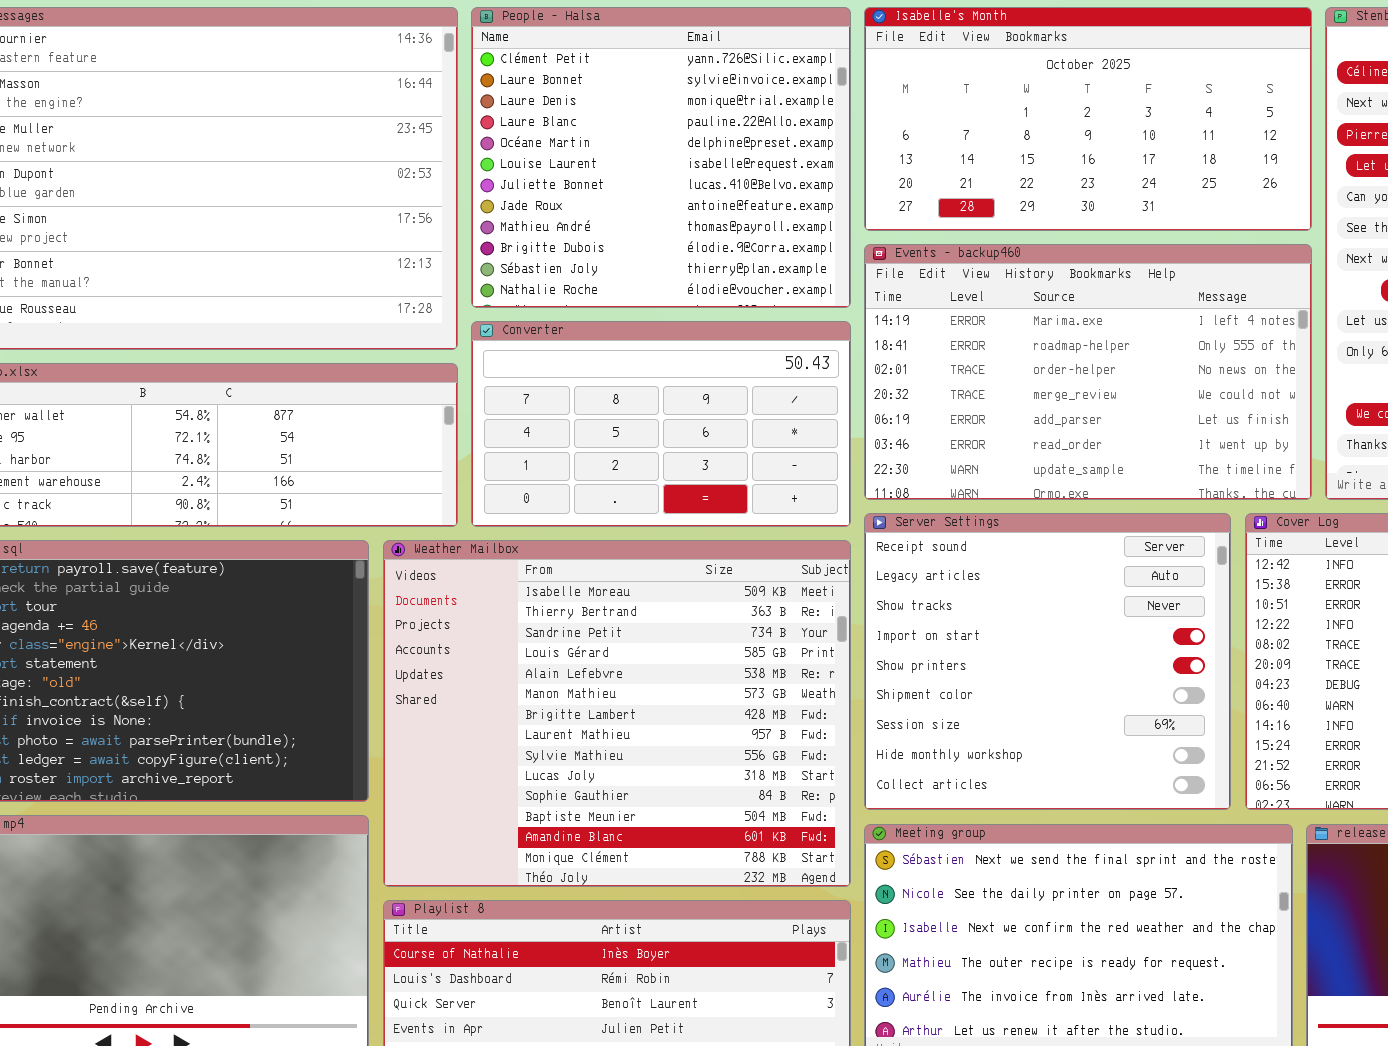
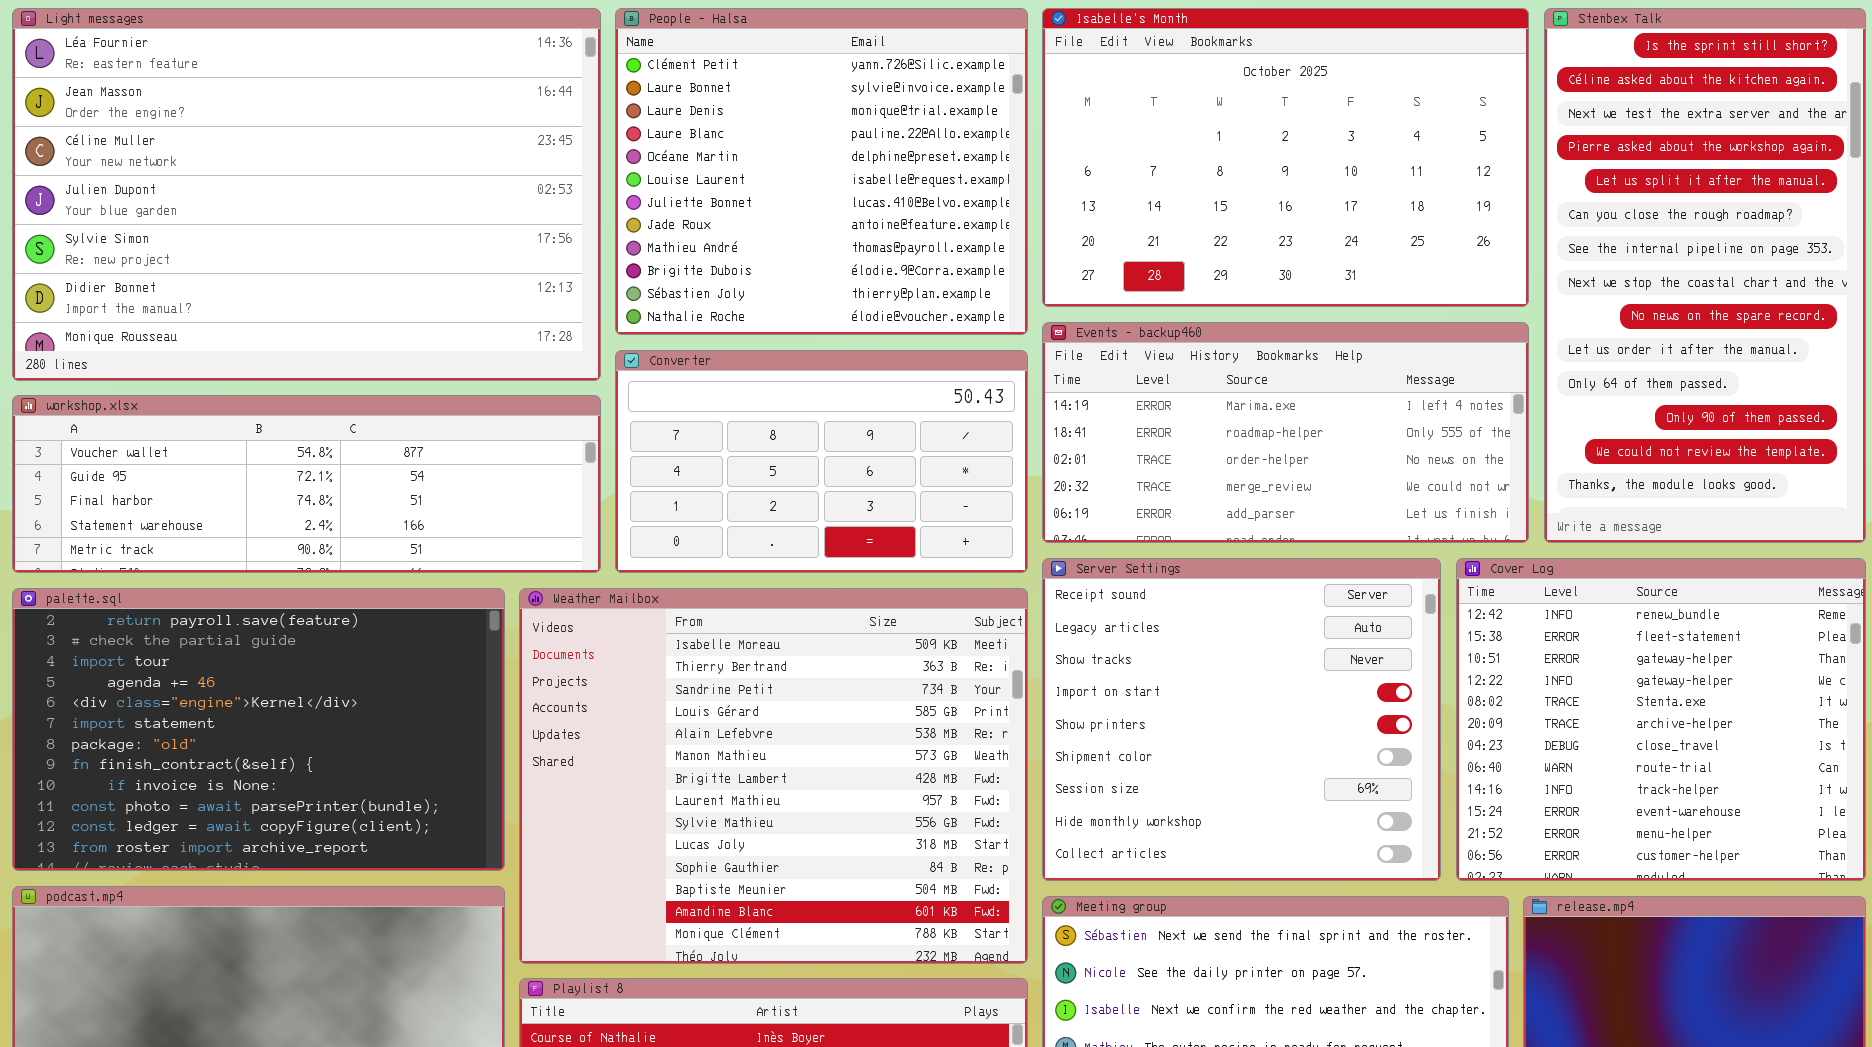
Isabelle's Month: [864,7,1312,231] -> [1042,8,1529,307], resized
Events - backup460: [864,244,1312,500] -> [1042,322,1529,543], resized

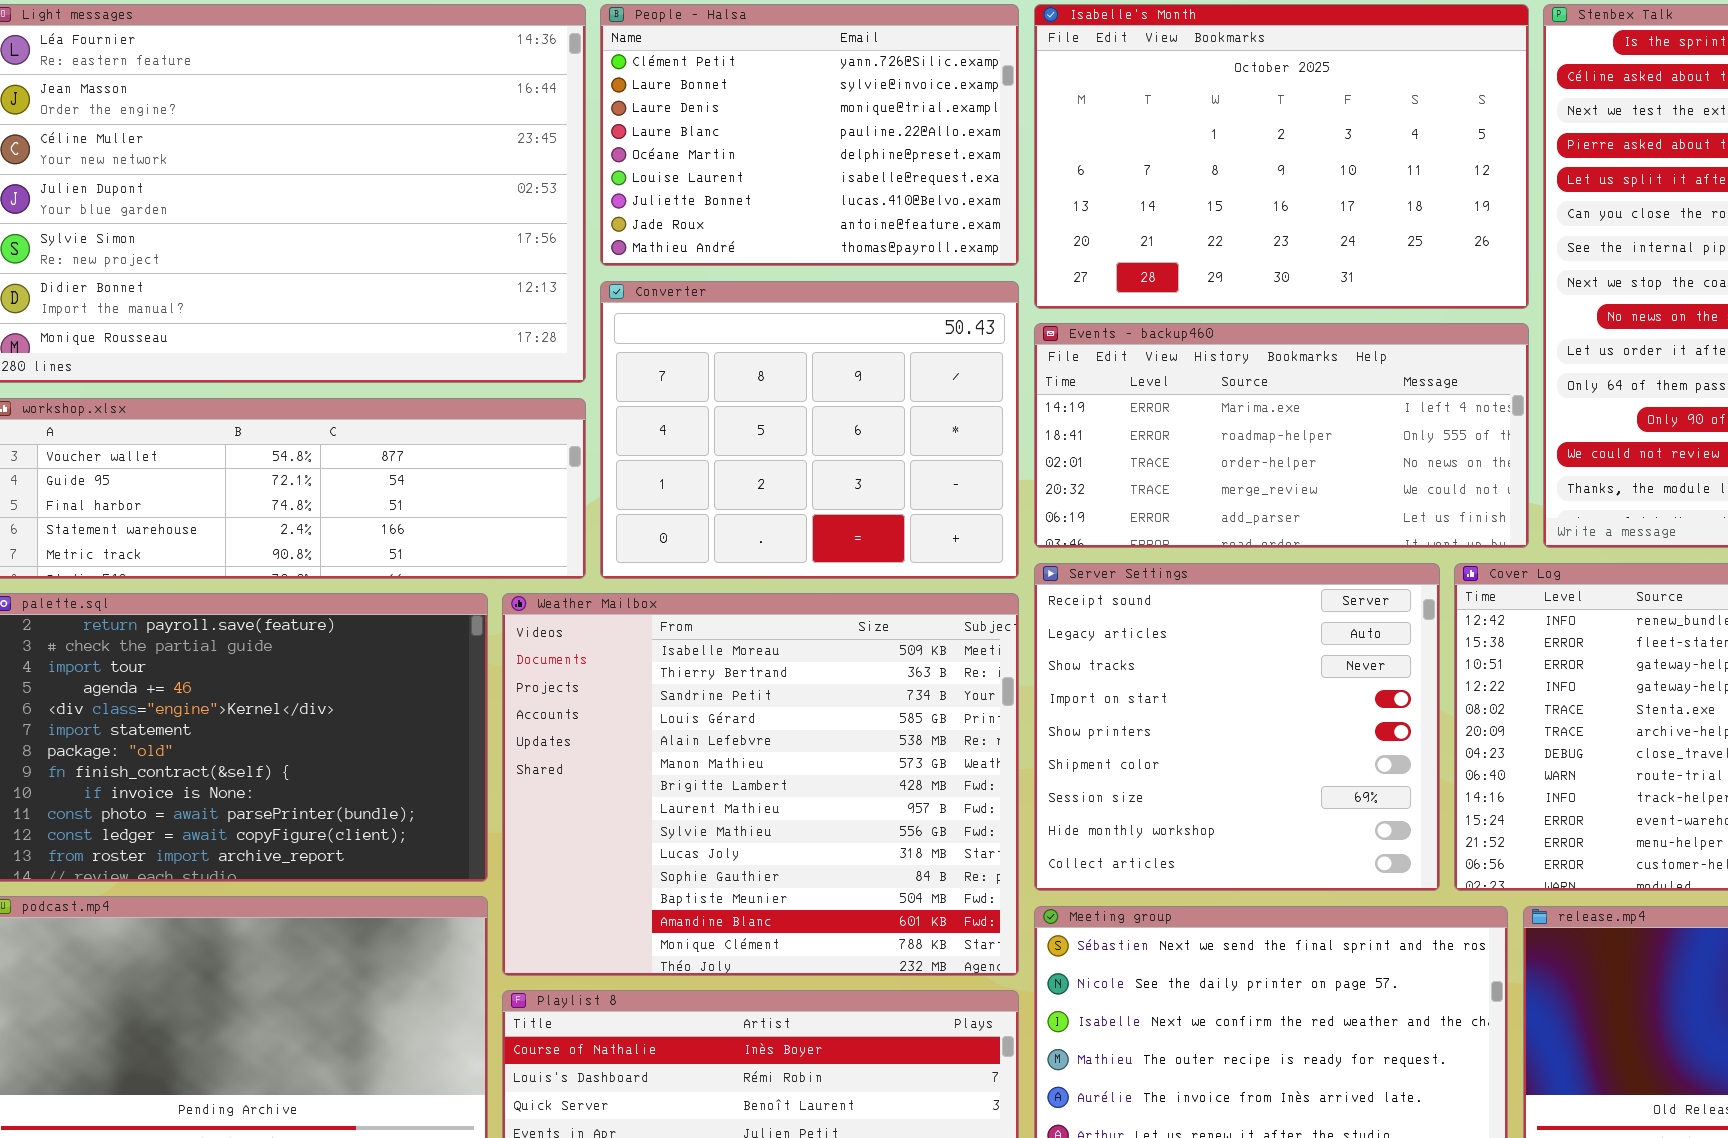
People - Halsa: [615,8,1028,335] -> [600,4,1019,266], resized
Converter: [615,350,1028,573] -> [600,281,1019,579], resized

